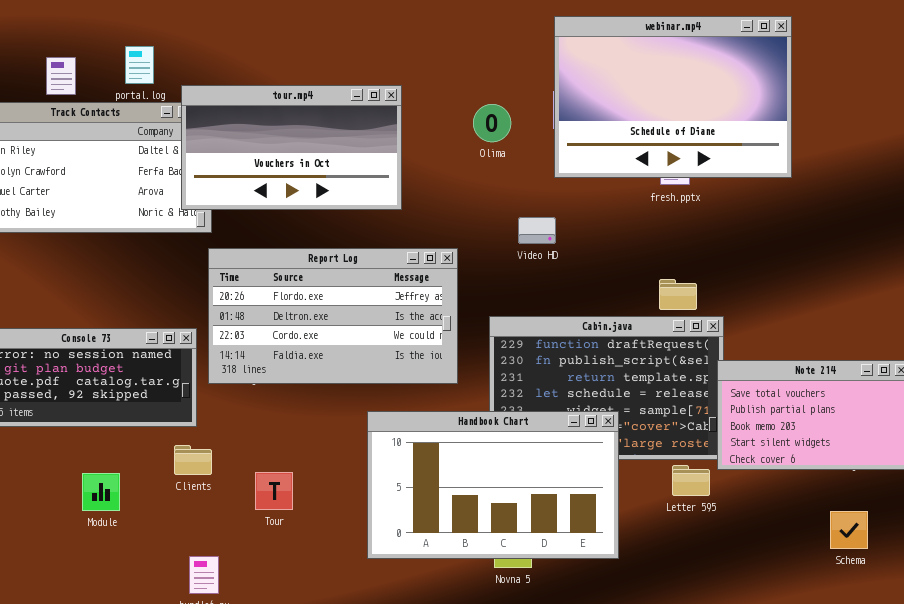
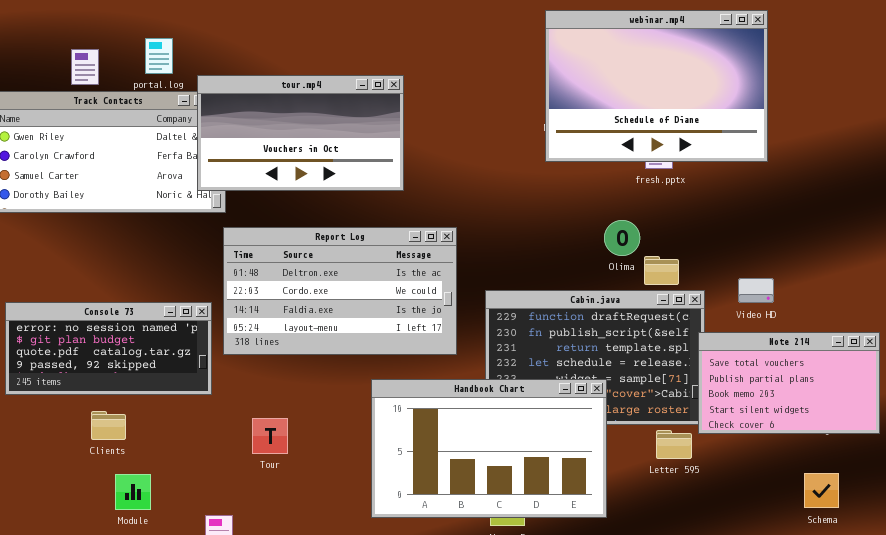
Olima: [473,104,511,142] -> [604,220,640,256], moved
Video HD: [518,217,556,244] -> [738,278,774,303], moved
Report Log: [208,248,458,384] -> [223,227,457,355], scrolled down 1 row
Clients: [174,445,212,475] -> [91,411,126,440], moved
Tour: [255,472,293,510] -> [252,418,288,454], moved
Module: [82,473,120,511] -> [115,474,151,510], moved

